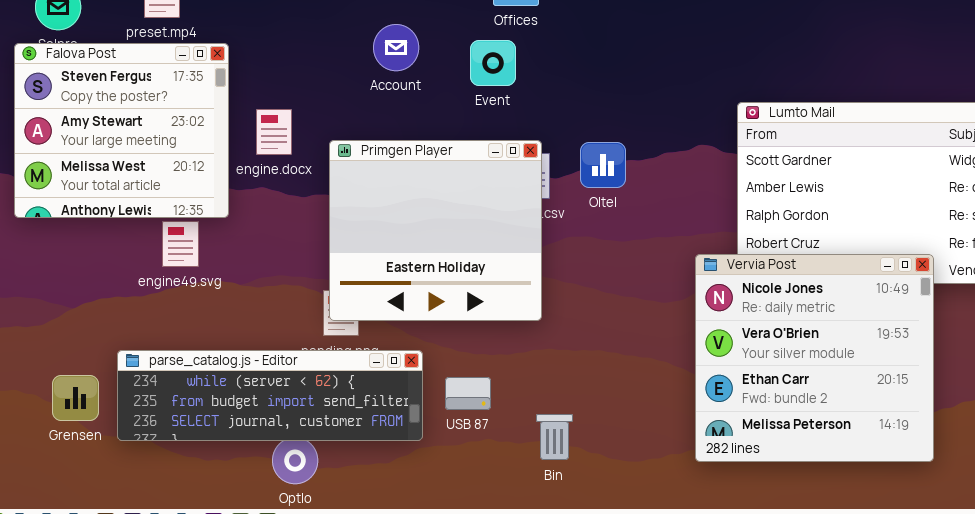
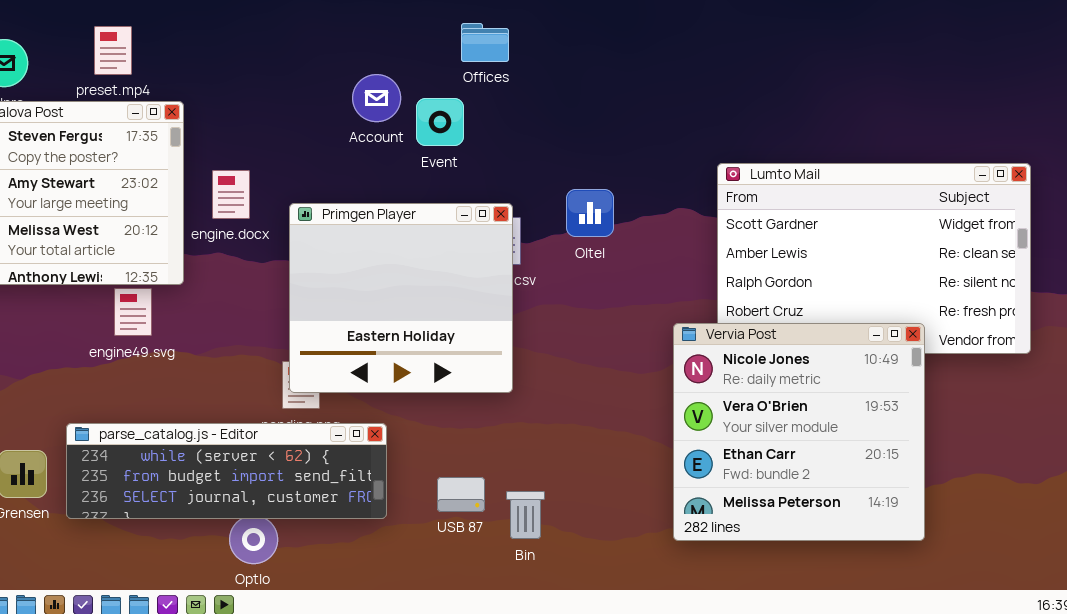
Account: [373,24,419,71] -> [352,74,401,122], moved
Event: [470,40,516,86] -> [416,98,464,146], moved
Oltel: [580,142,626,188] -> [566,189,614,237], moved
USB 87: [445,377,491,410] -> [437,477,485,512], moved

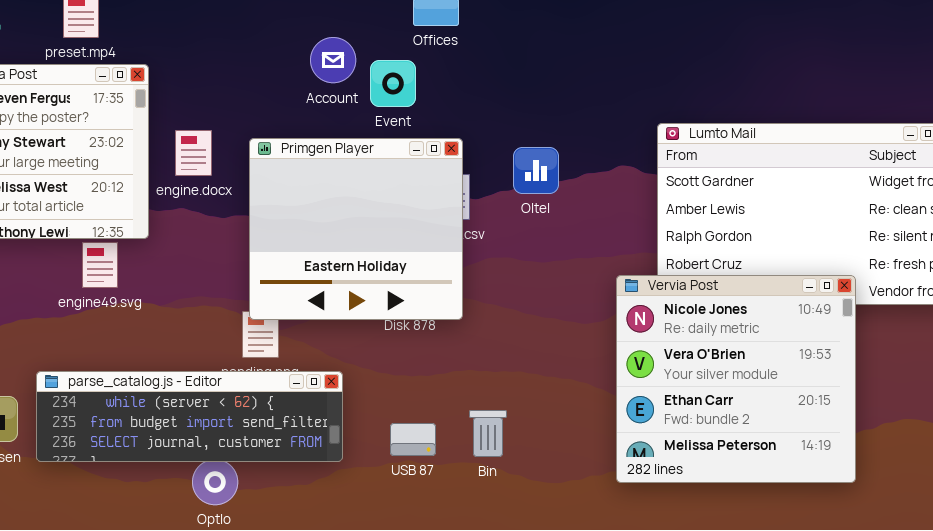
Primgen Player: [289,203,513,393] -> [249,138,463,320], moved
Bin: [506,491,545,539] -> [469,410,507,457], moved

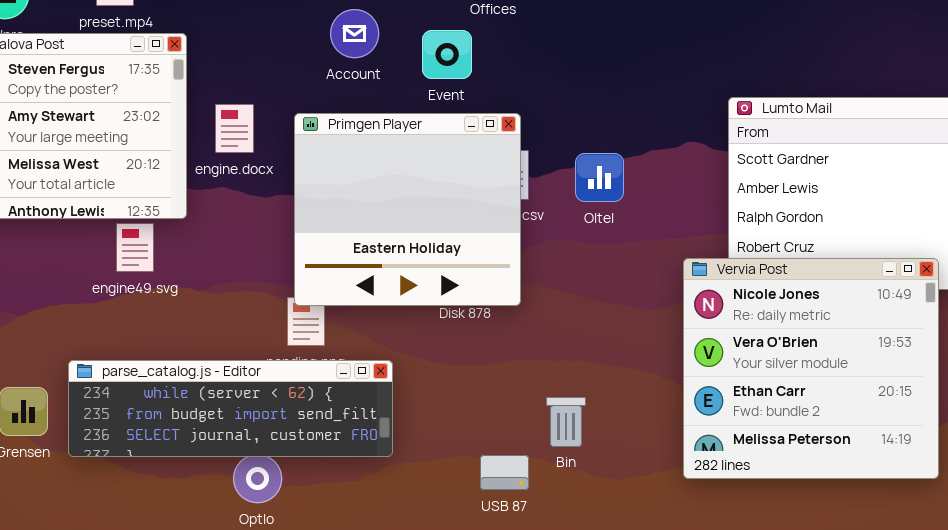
Account: [310,37,356,83] -> [330,9,379,58], moved
Oltel: [513,147,559,194] -> [575,153,624,202], moved
Bin: [469,410,507,457] -> [546,397,586,447], moved
USB 87: [390,423,436,456] -> [480,455,529,490], moved

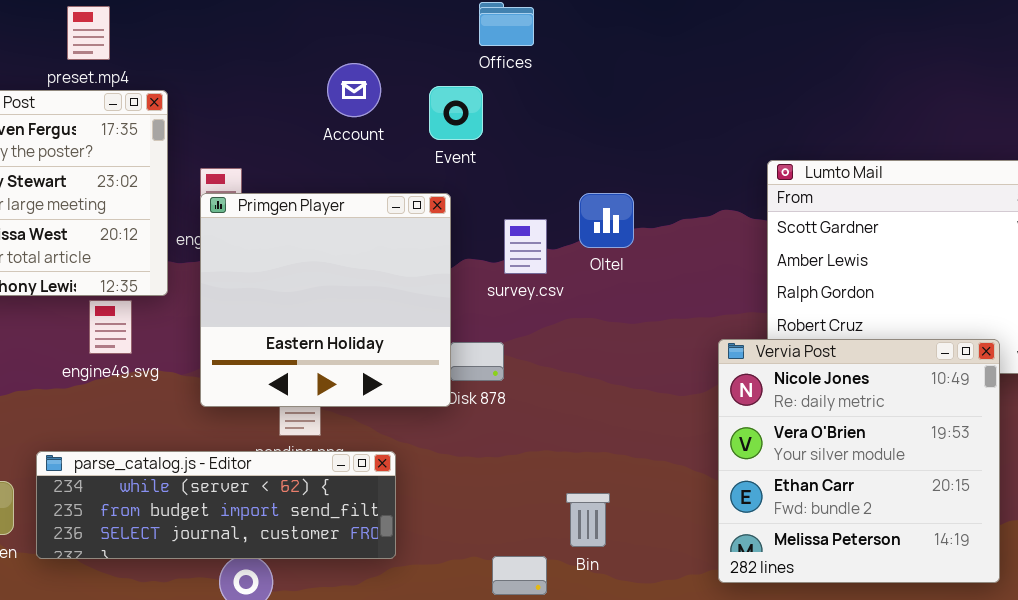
Primgen Player: [294,113,521,306] -> [200,193,451,407], moved
Oltel: [575,153,624,202] -> [579,193,634,248], moved

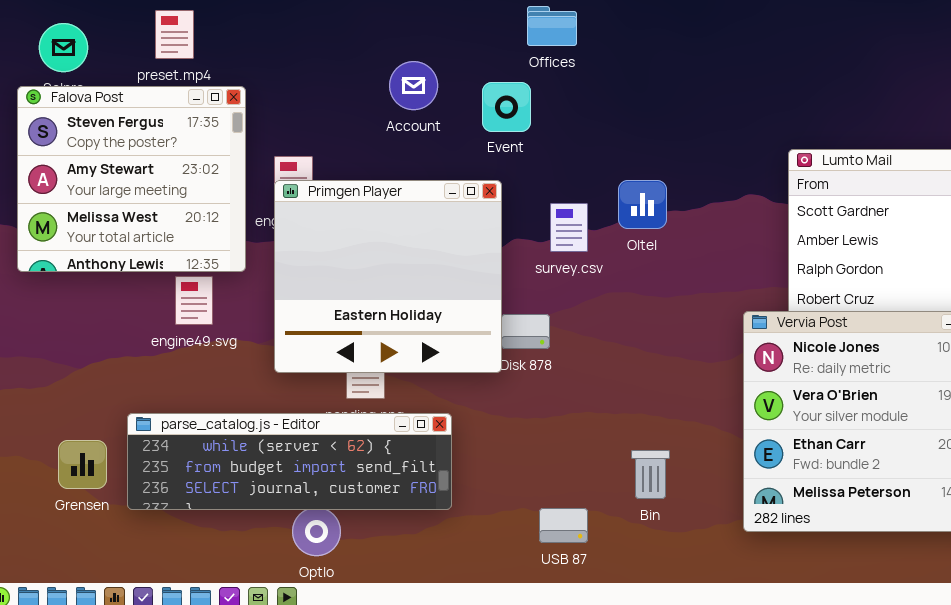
Bin: [566,493,610,547] -> [631,450,670,499], moved

